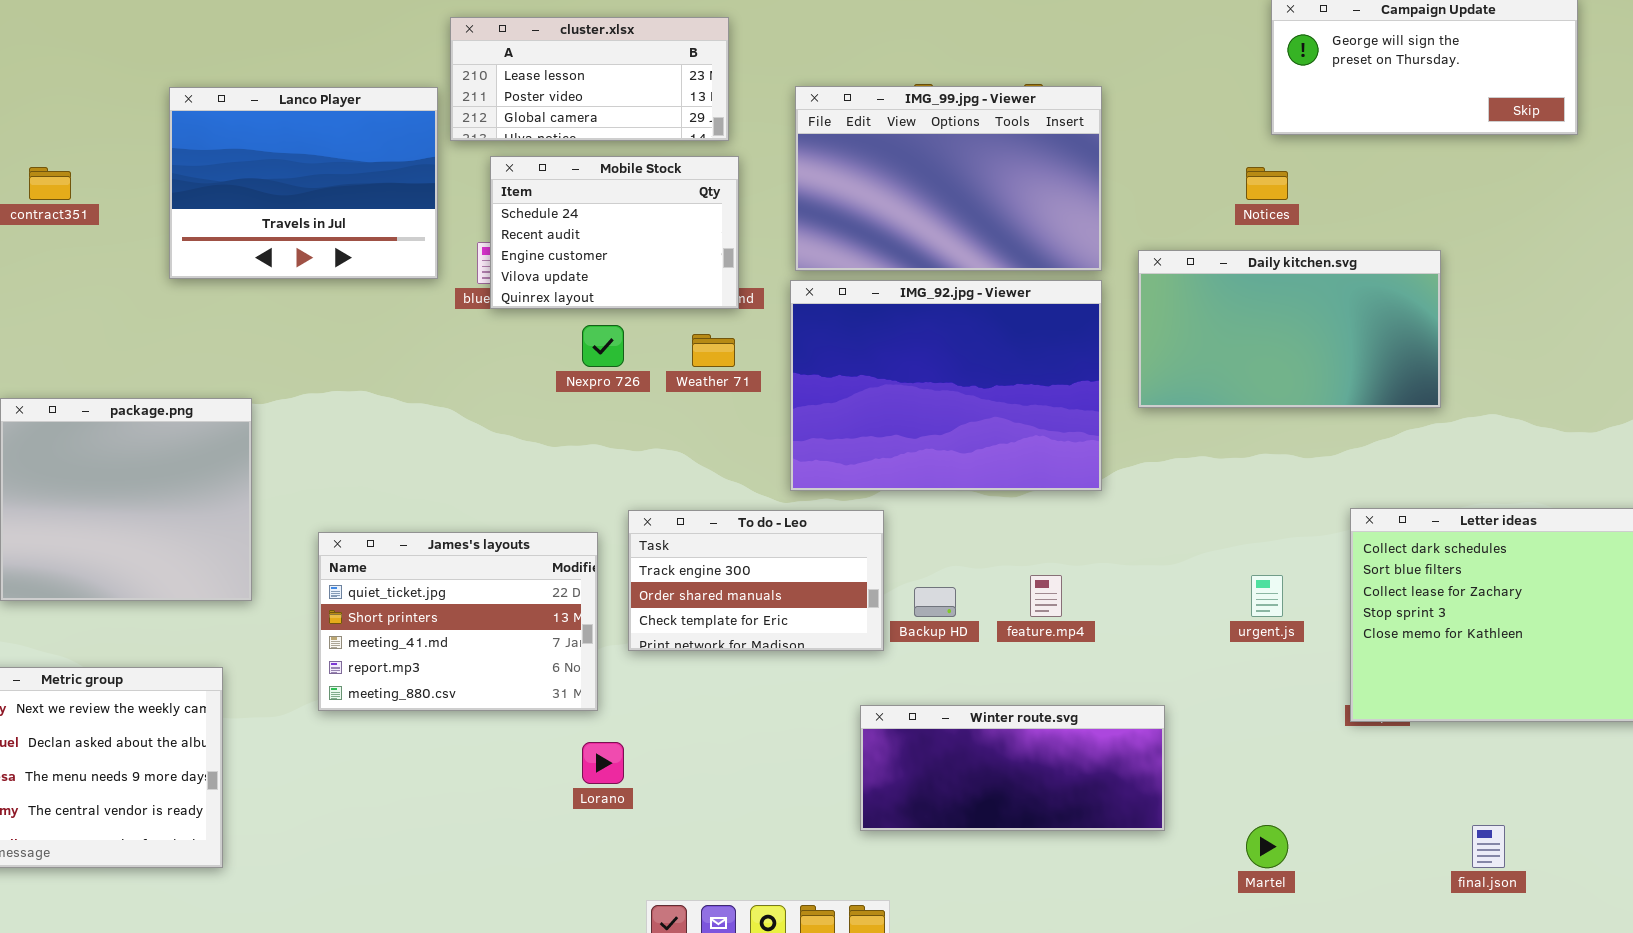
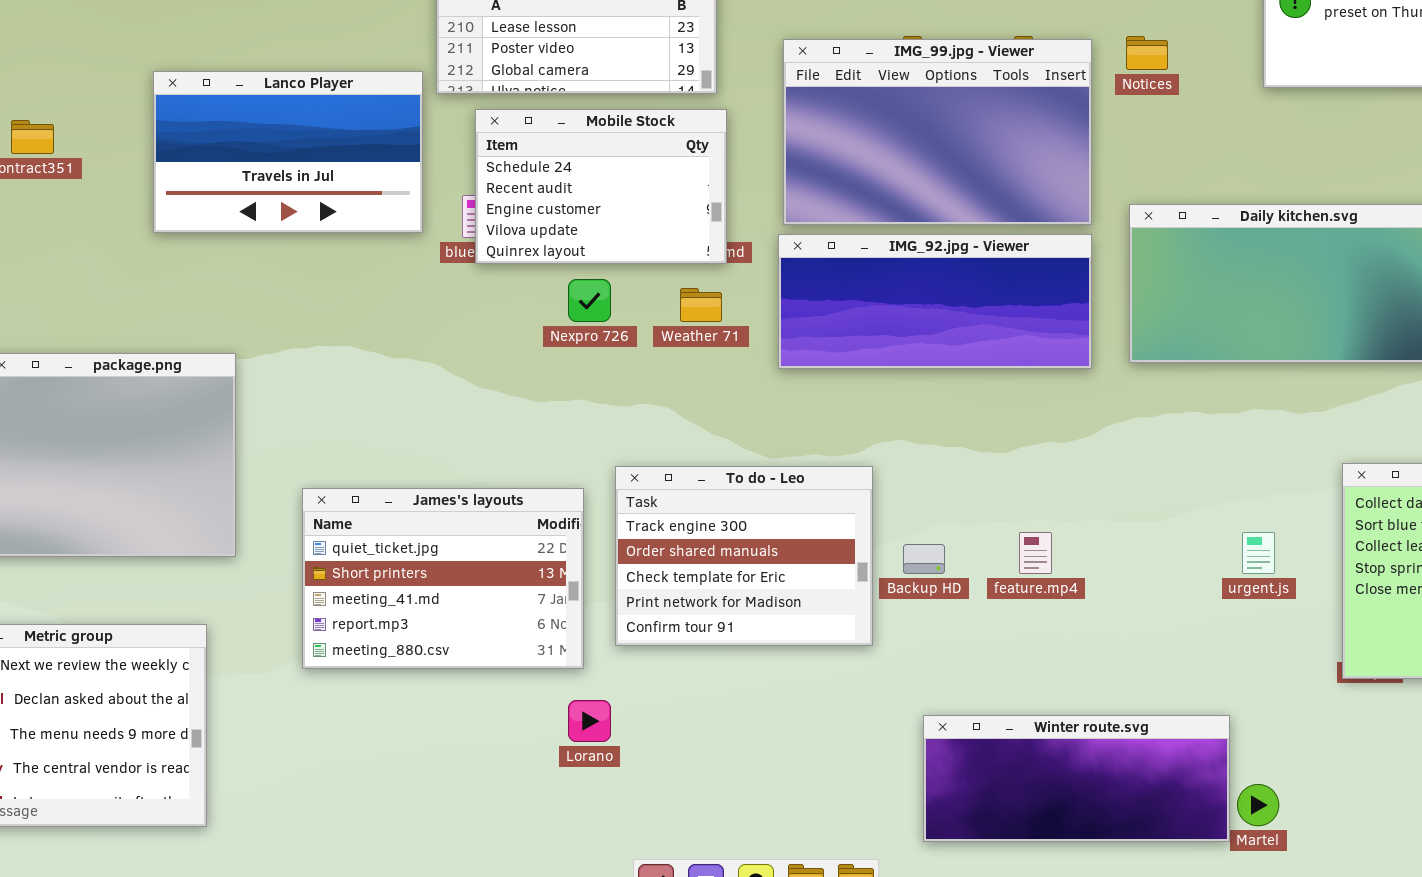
Lanco Player: [169,87,438,279] -> [153,71,423,233], resized
Notices: [1246,167,1288,200] -> [1126,36,1168,70], moved
IMG_92.jpg - Viewer: [790,280,1102,491] -> [778,234,1092,369], resized
To do - Leo: [628,510,884,651] -> [615,466,873,646], resized
Winter route.svg: [860,705,1165,831] -> [923,715,1230,842], moved

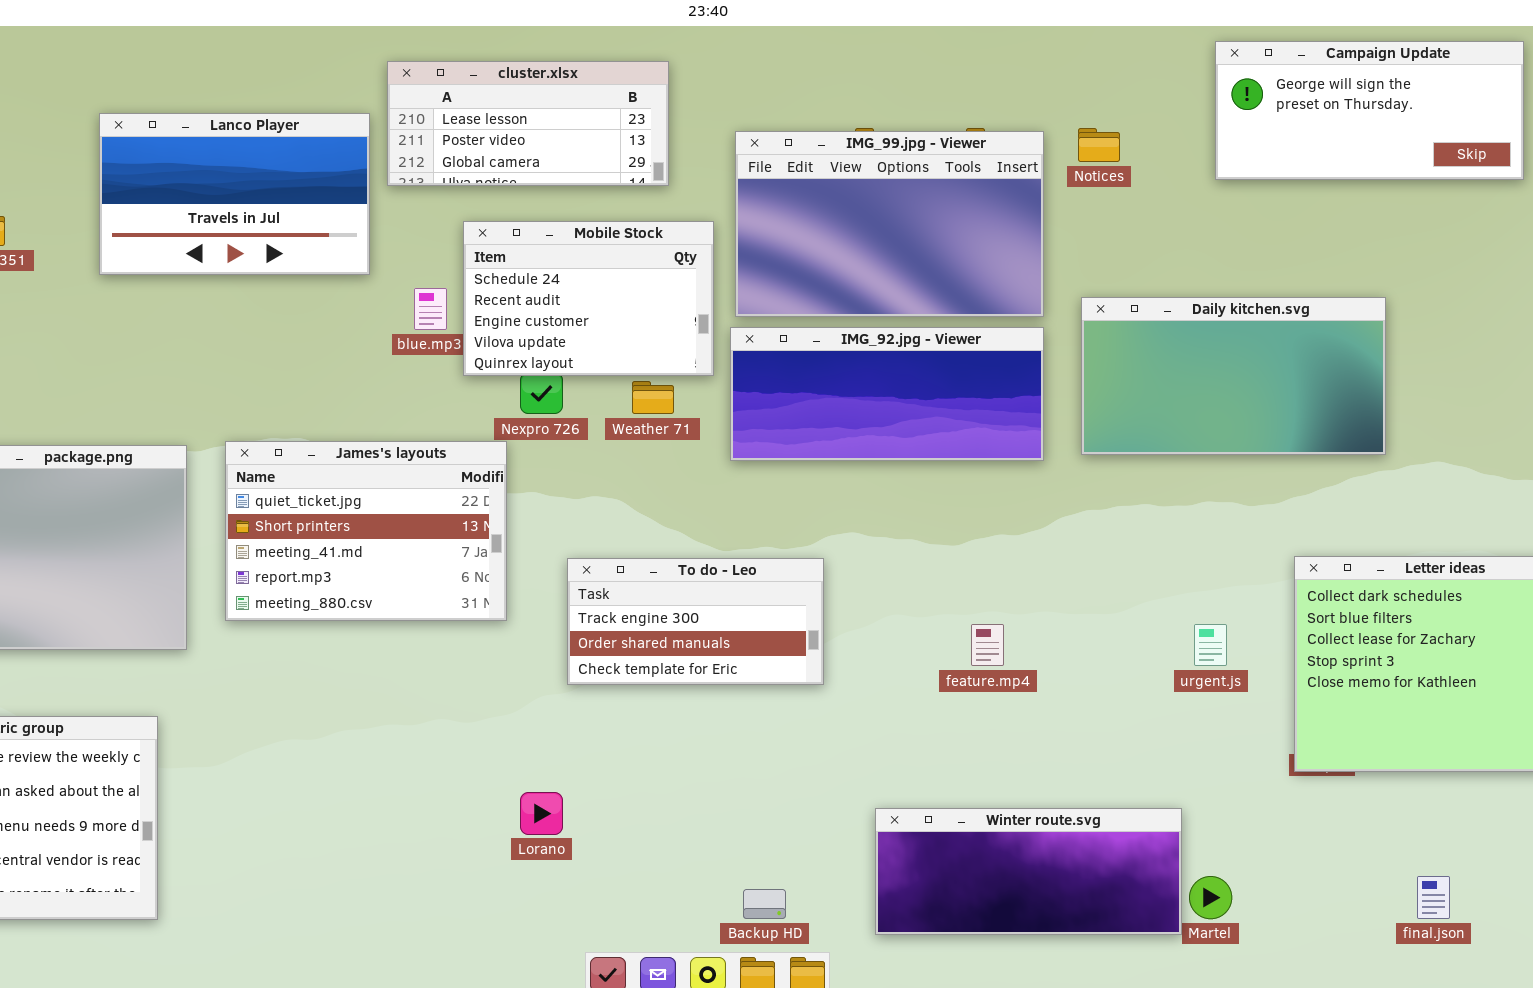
Lanco Player: [153,71,423,233] -> [99,113,370,275], moved
Mobile Stock: [475,109,727,264] -> [463,221,714,376], moved
To do - Leo: [615,466,873,646] -> [567,558,824,685], resized
James's layouts: [302,488,584,669] -> [225,441,507,621], moved
Backup HD: [903,544,945,574] -> [743,889,786,919], moved

